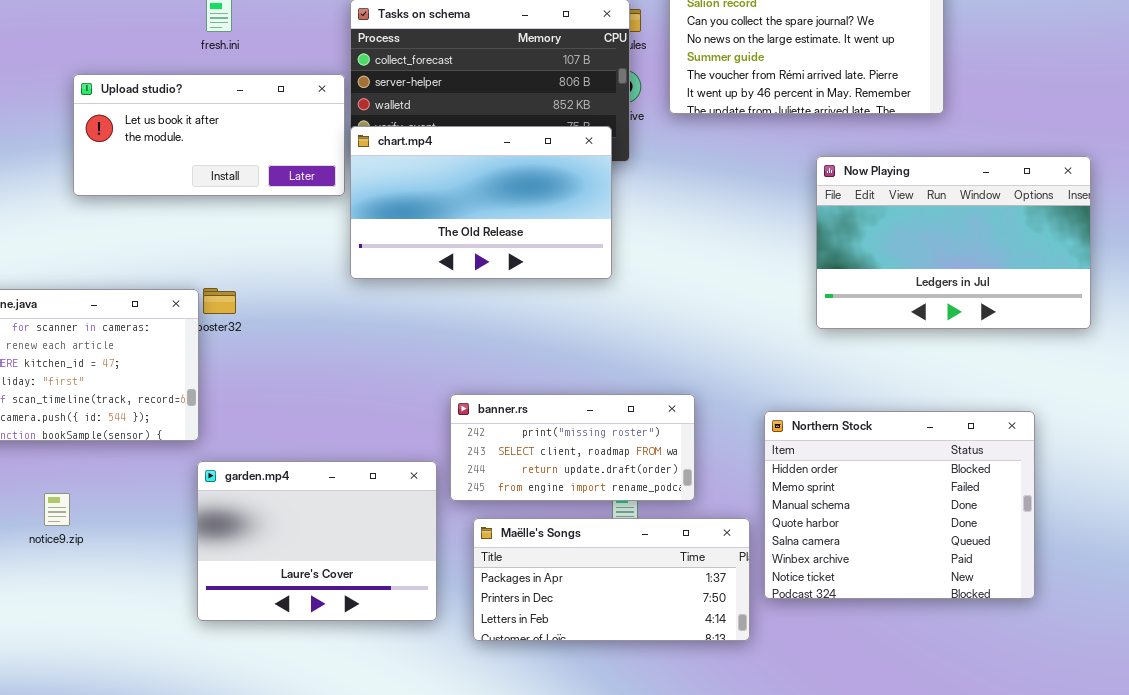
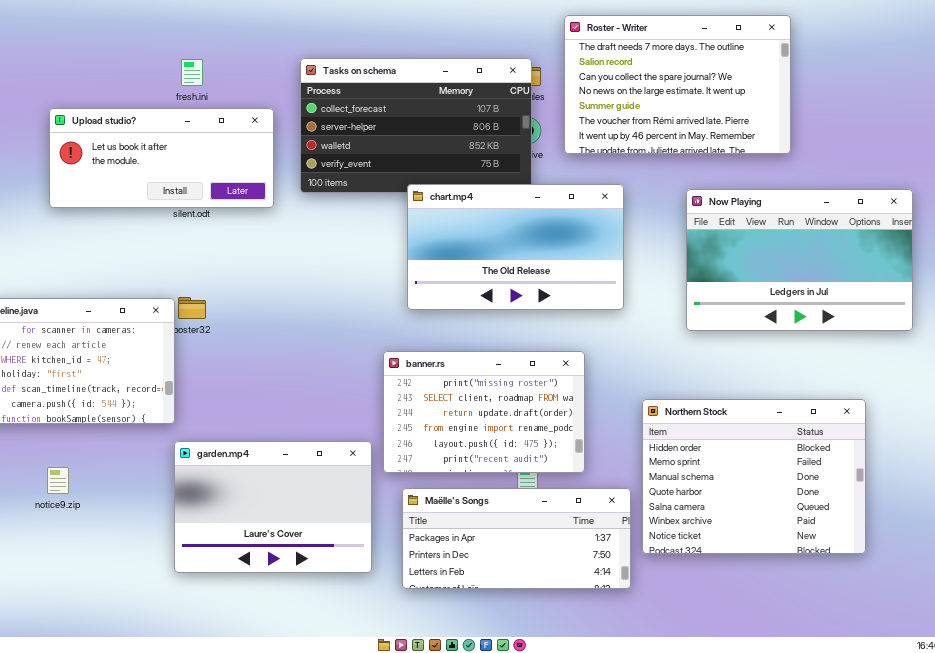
Upload studio?: [73,74,345,196] -> [49,108,274,208], moved
chart.mp4: [350,126,612,279] -> [407,184,624,310], moved
banner.rs: [450,394,695,501] -> [383,351,585,473], resized

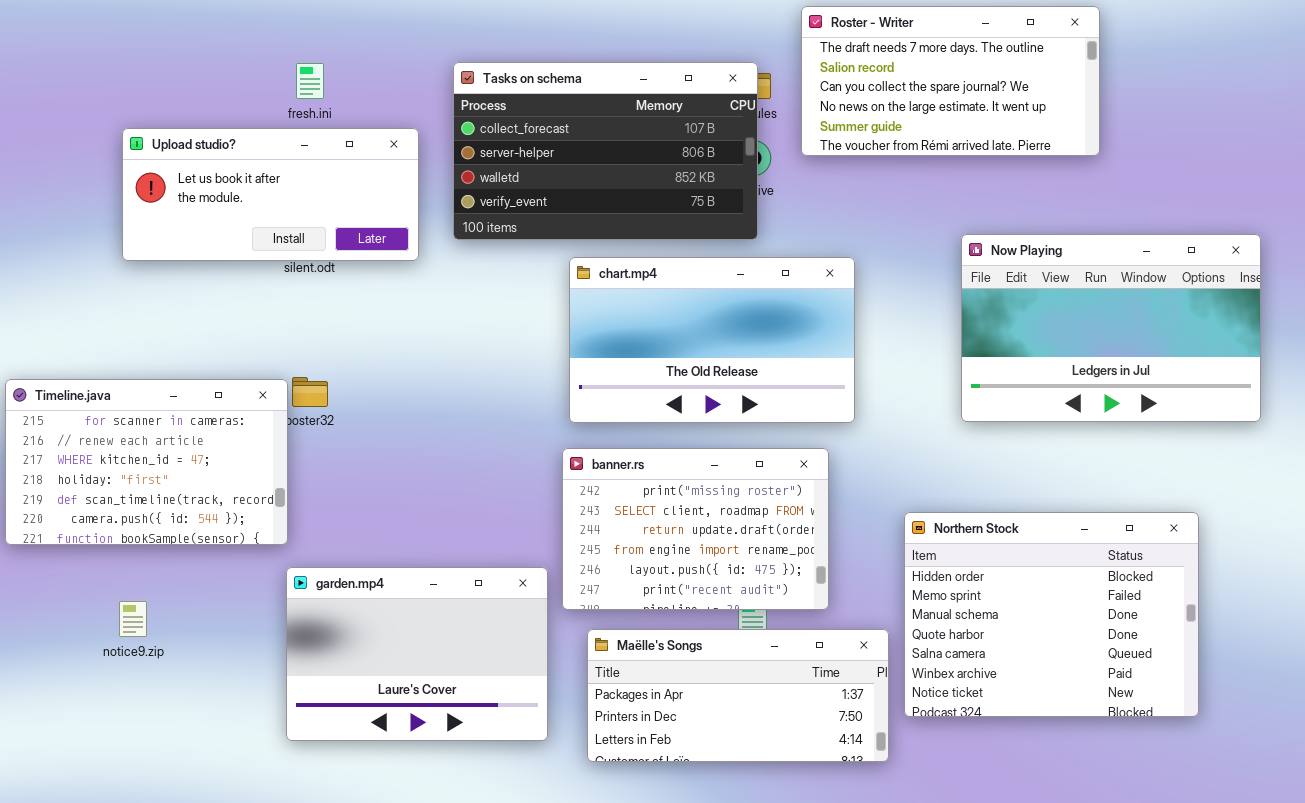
Roster - Writer: [564,15,791,154] -> [801,6,1100,156], resized
chart.mp4: [407,184,624,310] -> [569,257,855,423], moved

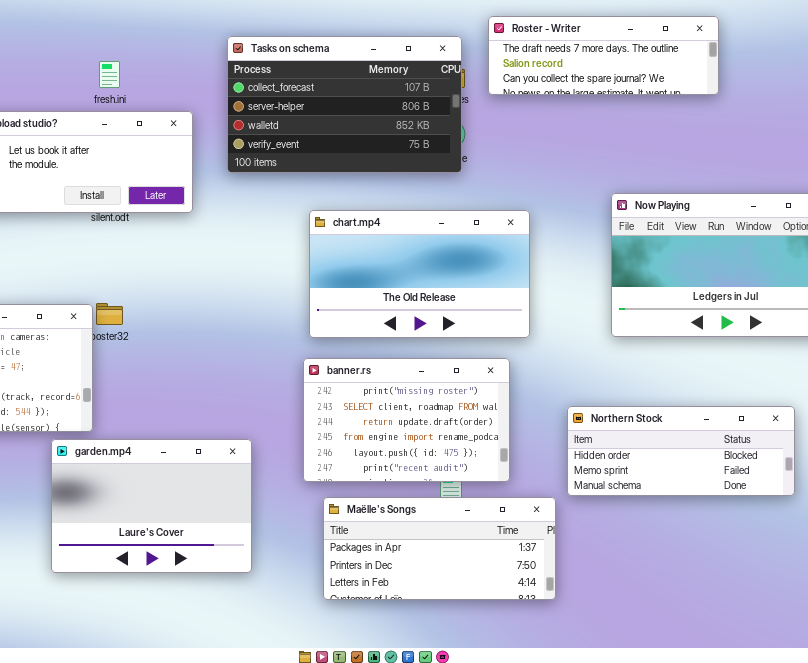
Roster - Writer: [801,6,1100,156] -> [488,16,719,95], resized
Tasks on schema: [453,62,758,240] -> [227,36,462,173], moved
Northern Stock: [904,512,1199,717] -> [567,406,795,496], resized
garden.mp4: [286,567,548,741] -> [51,439,252,573], moved

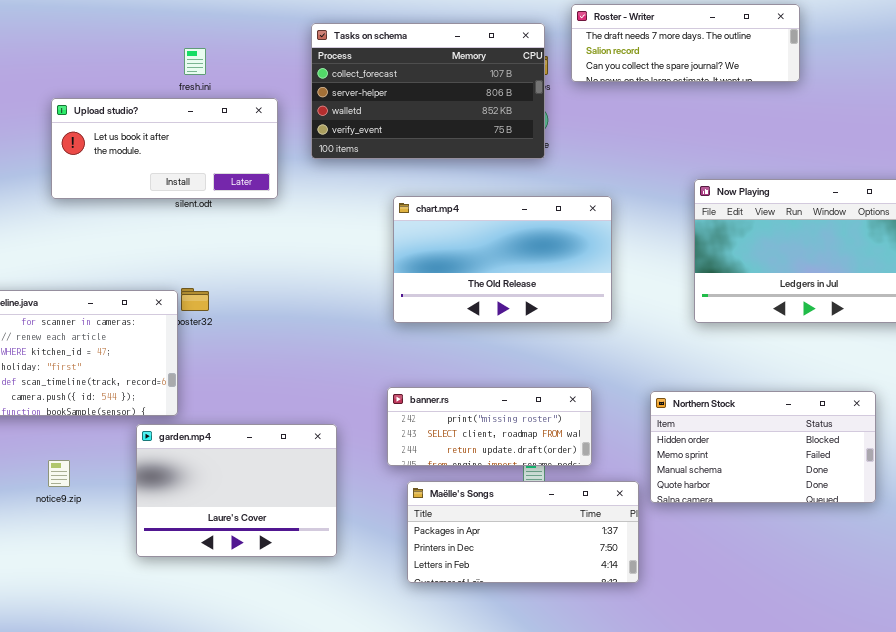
banner.rs: [303,358,510,482] -> [387,387,592,466], resized
Northern Stock: [567,406,795,496] -> [650,391,876,503], resized

